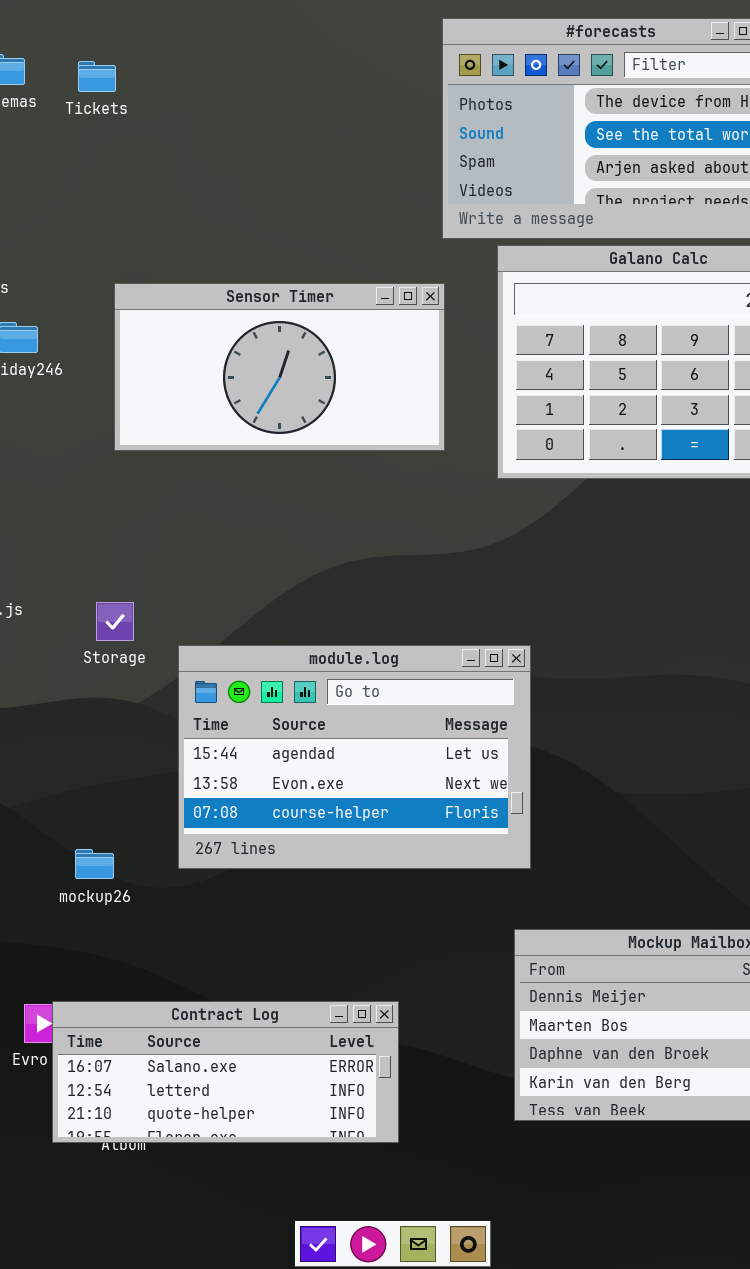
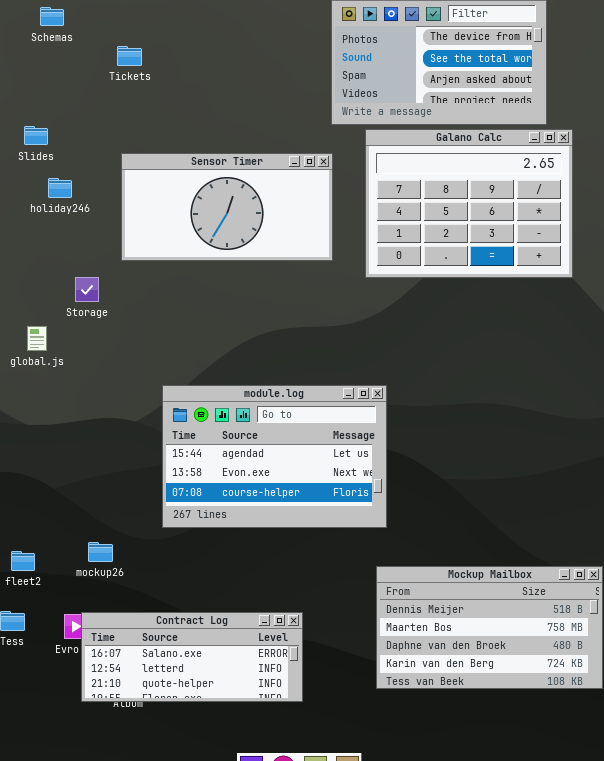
Tickets: [78,61,116,92] -> [117,46,142,66], moved
Storage: [96,602,134,641] -> [75,277,99,302], moved
mockup26: [75,849,114,879] -> [88,542,113,562], moved

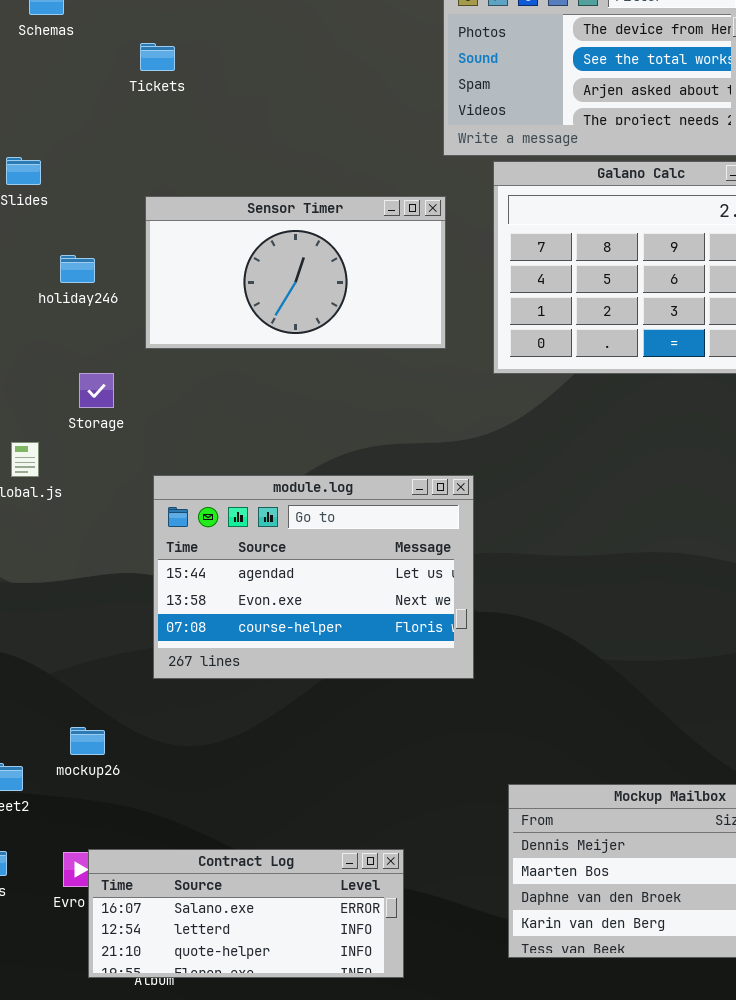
holiday246: [48,178,72,198] -> [60,255,95,283], moved
module.log: [162,385,387,528] -> [153,475,474,679], moved
mockup26: [88,542,113,562] -> [70,727,105,755], moved

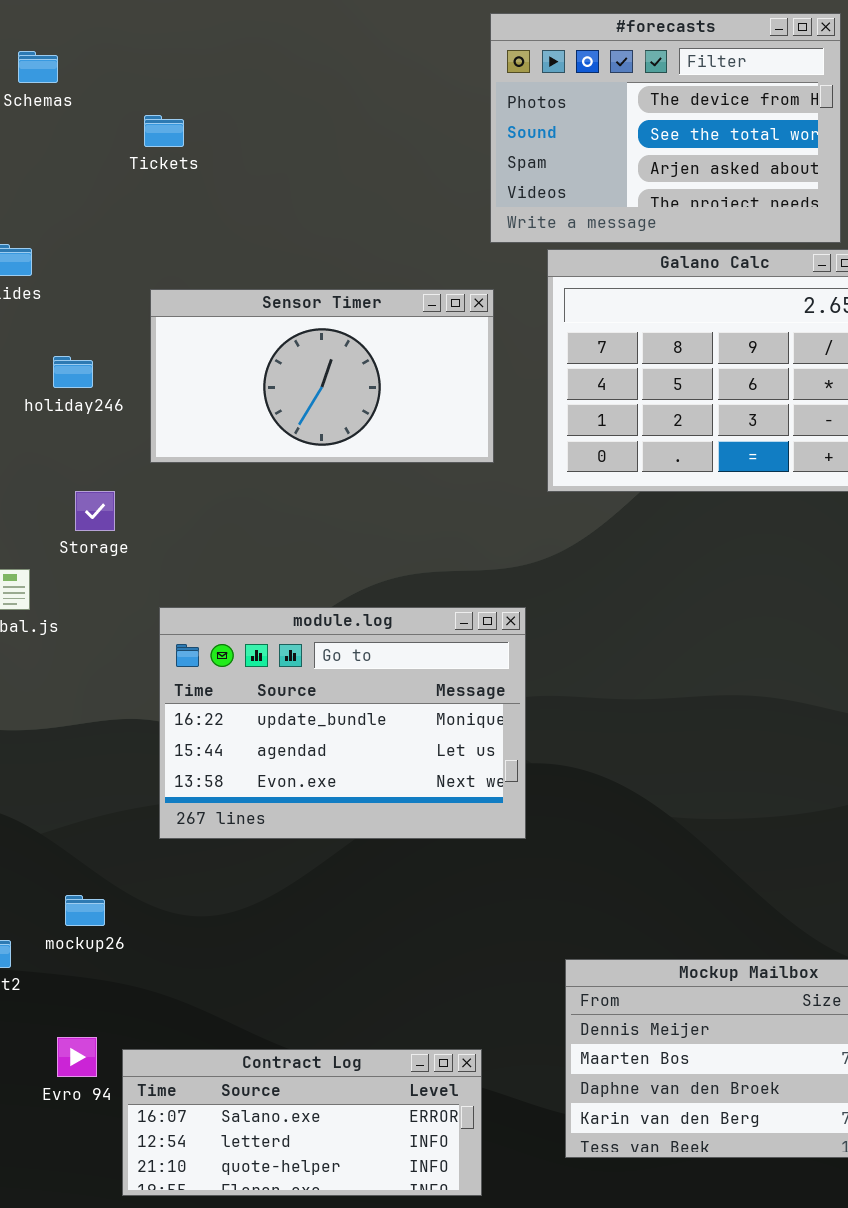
module.log: [153,475,474,679] -> [159,607,526,839], scrolled up 1 row
Contract Log: [88,849,404,978] -> [122,1049,482,1196], moved

